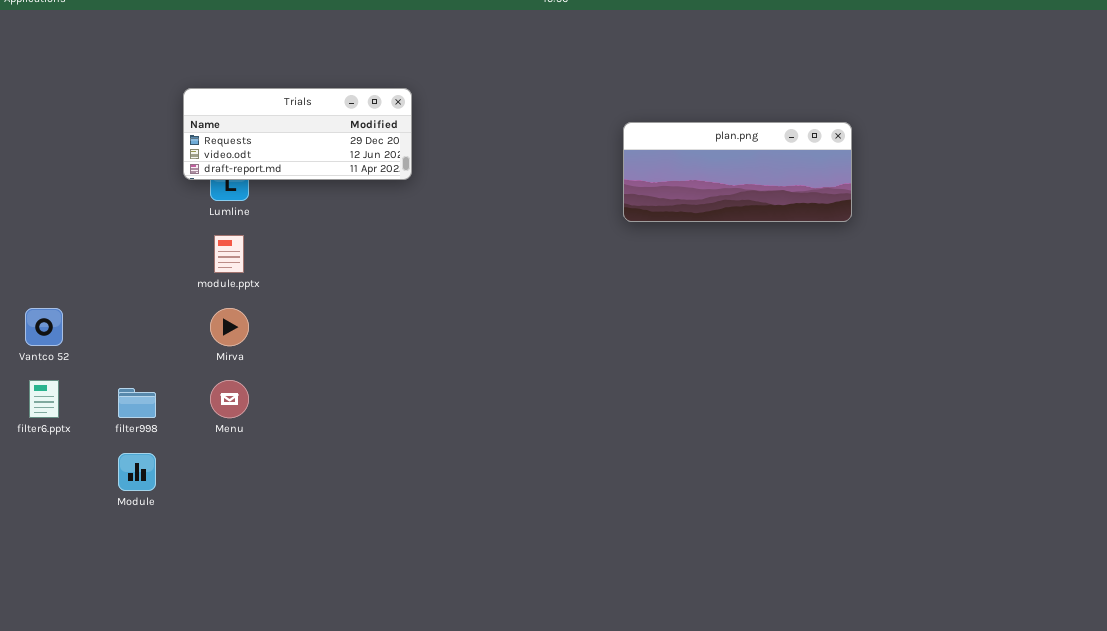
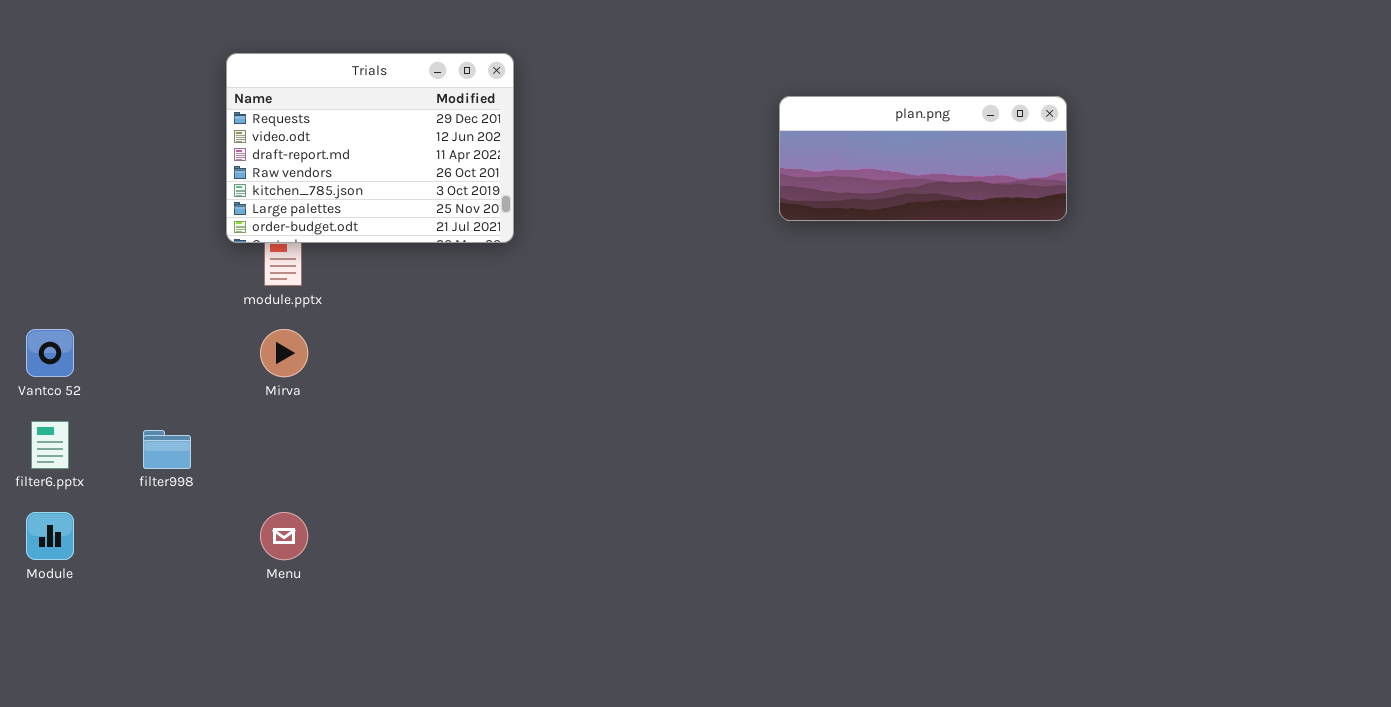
Trials: [183,88,412,180] -> [226,53,514,243], resized
Menu: [210,380,249,418] -> [260,512,308,560], moved
Module: [118,453,156,491] -> [26,512,74,560], moved

